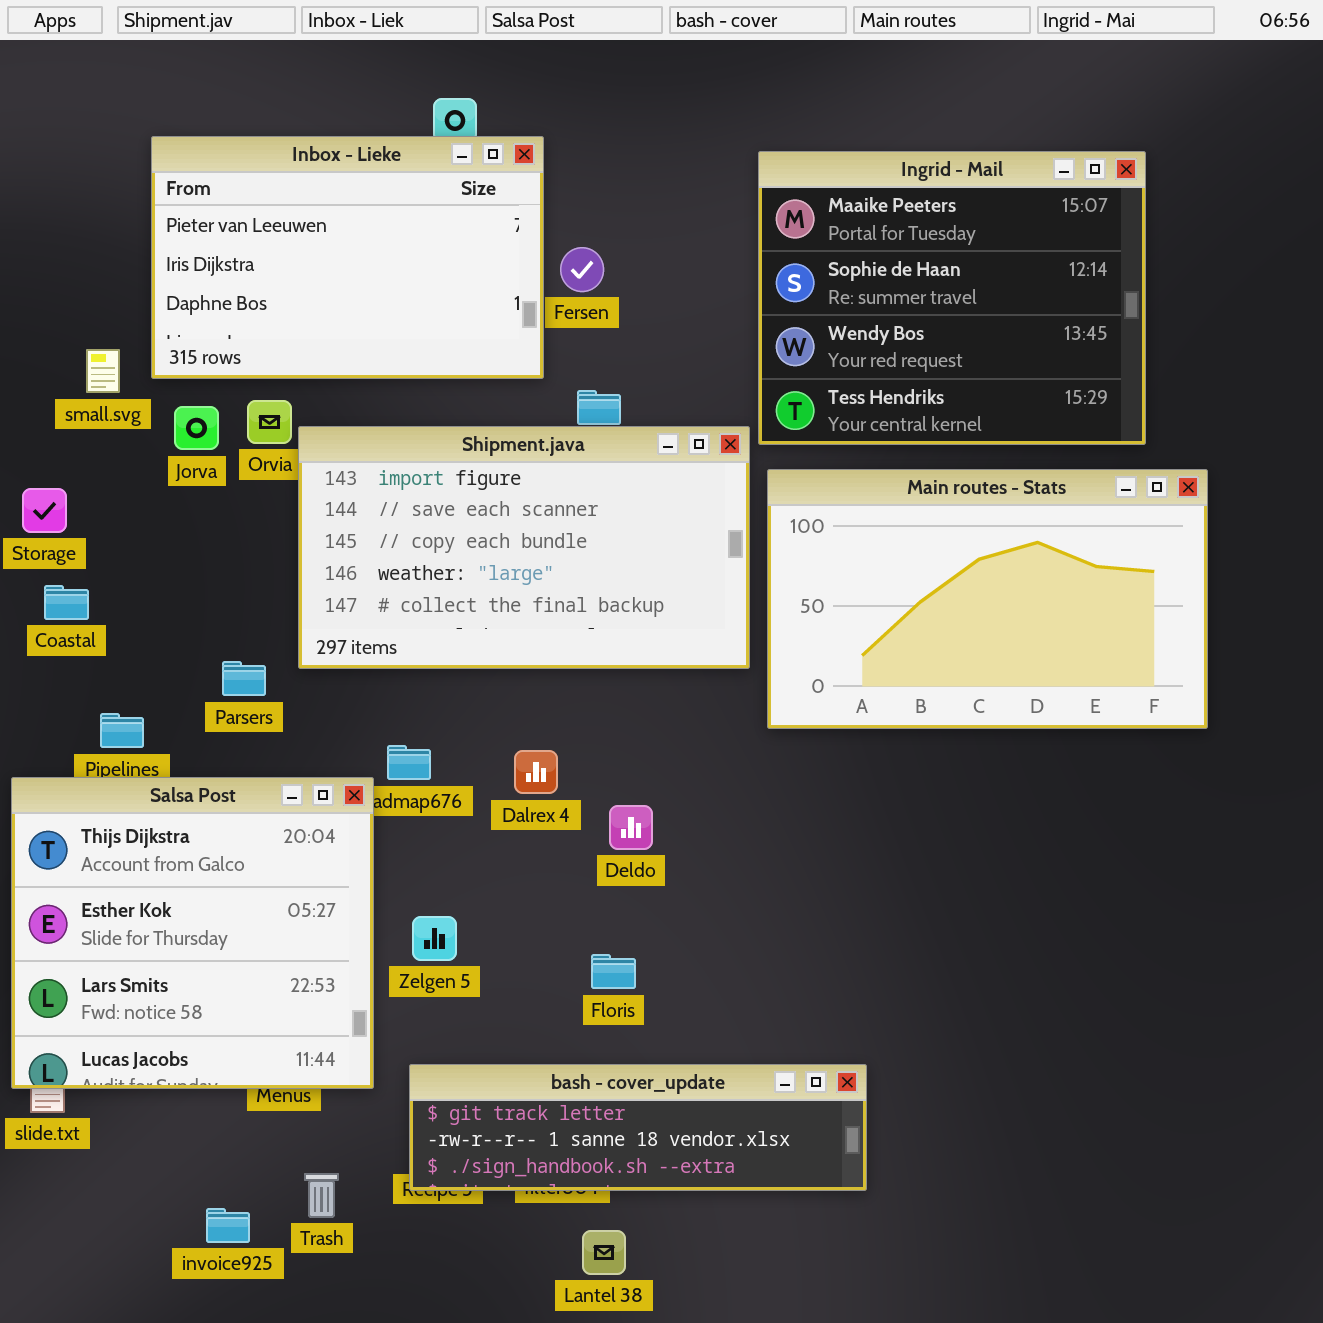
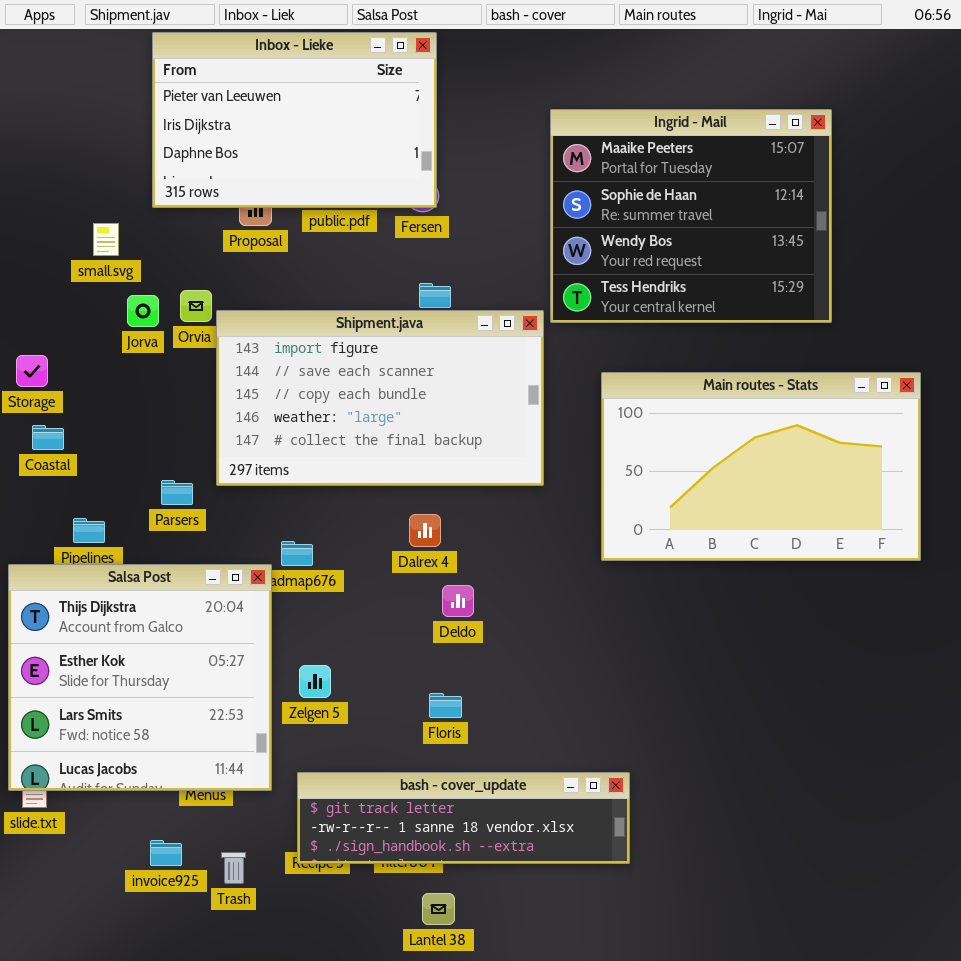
Inbox - Lieke: [151,136,544,379] -> [152,32,437,208], moved
small.svg: [86,349,120,393] -> [93,223,119,256], moved
Main routes - Stats: [767,469,1208,729] -> [601,372,921,561], moved
Dalrex 4: [514,750,558,794] -> [409,514,441,547], moved
invoice925: [206,1208,250,1243] -> [150,840,182,866], moved

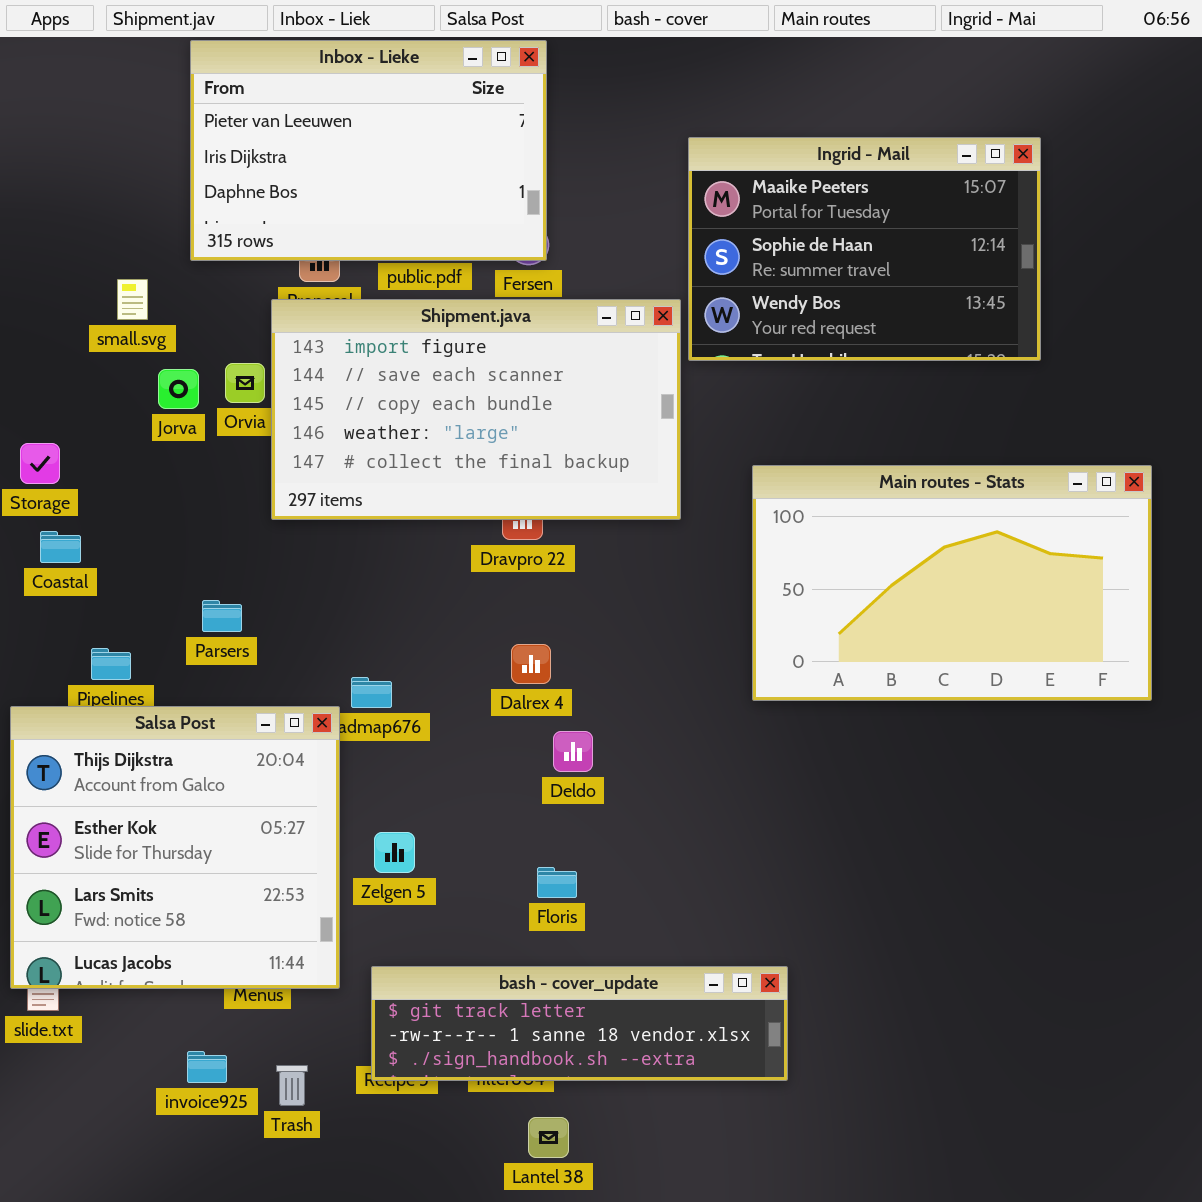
Ingrid - Mail: [550,109,832,323] -> [688,137,1041,361], resized
Shipment.java: [216,310,544,486] -> [271,299,681,520], moved

